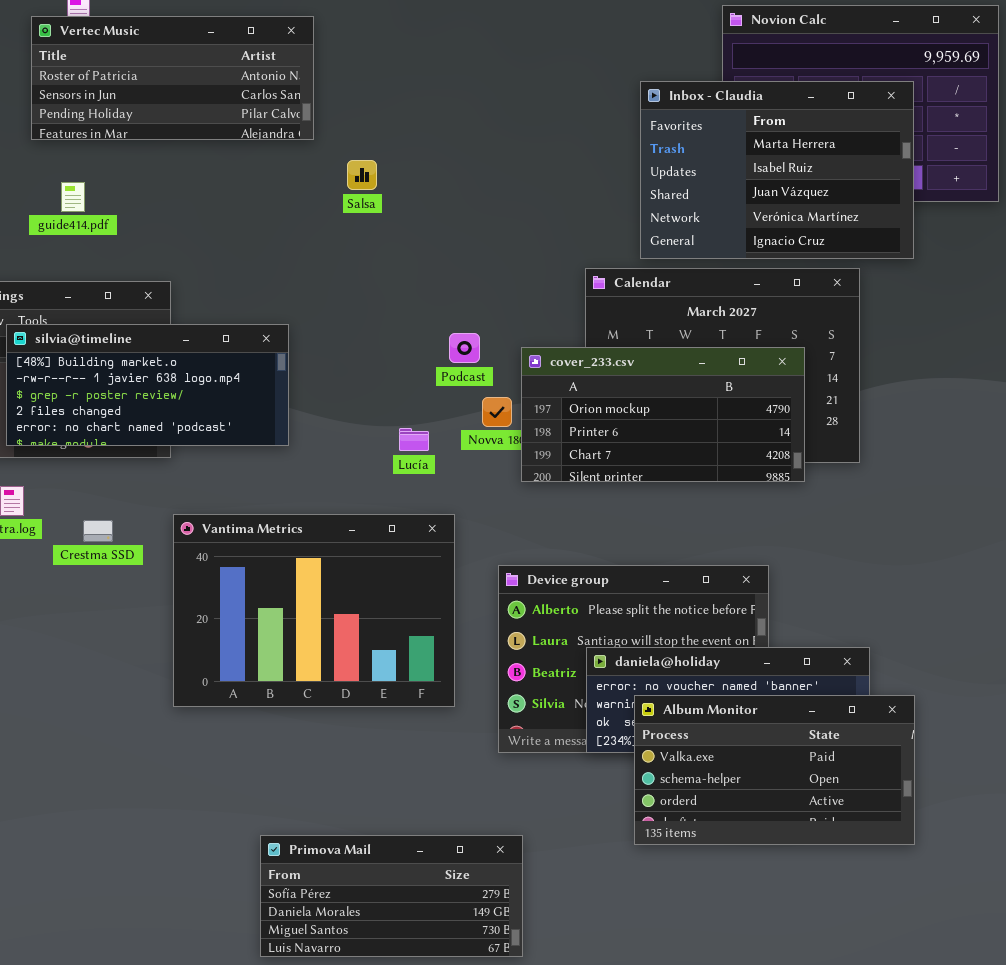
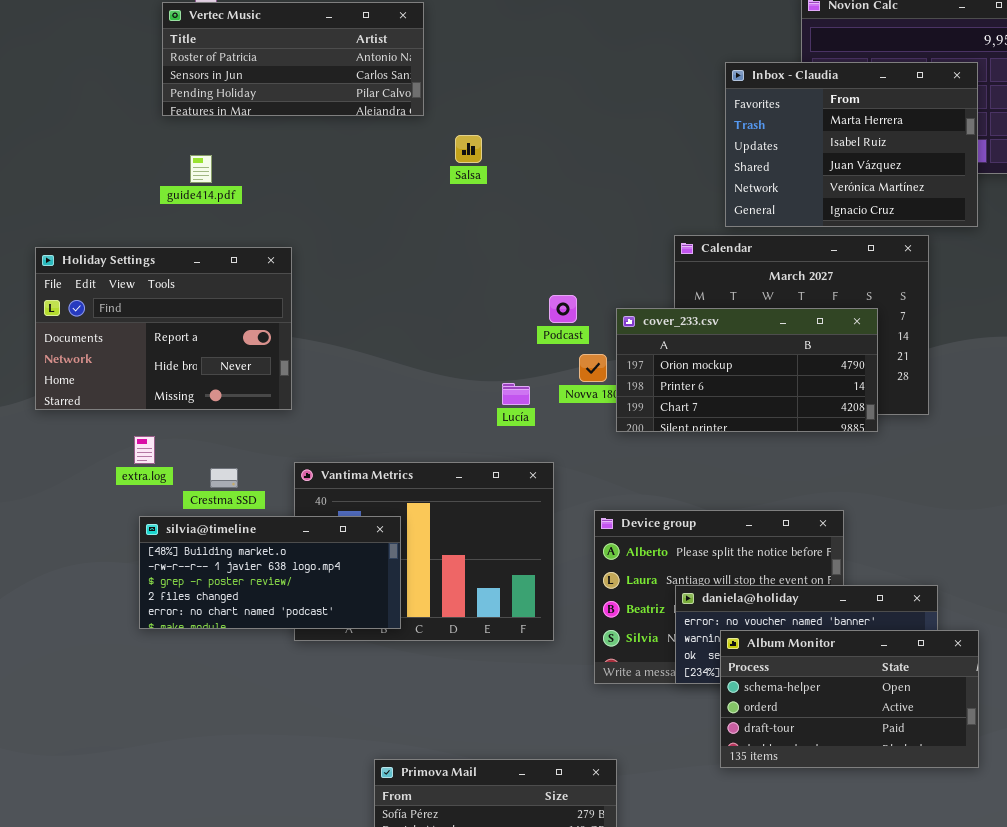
silvia@timeline: [6,324,289,446] -> [139,516,401,629], moved
Album Monitor: [634,695,915,845] -> [720,630,979,768], scrolled down 1 row

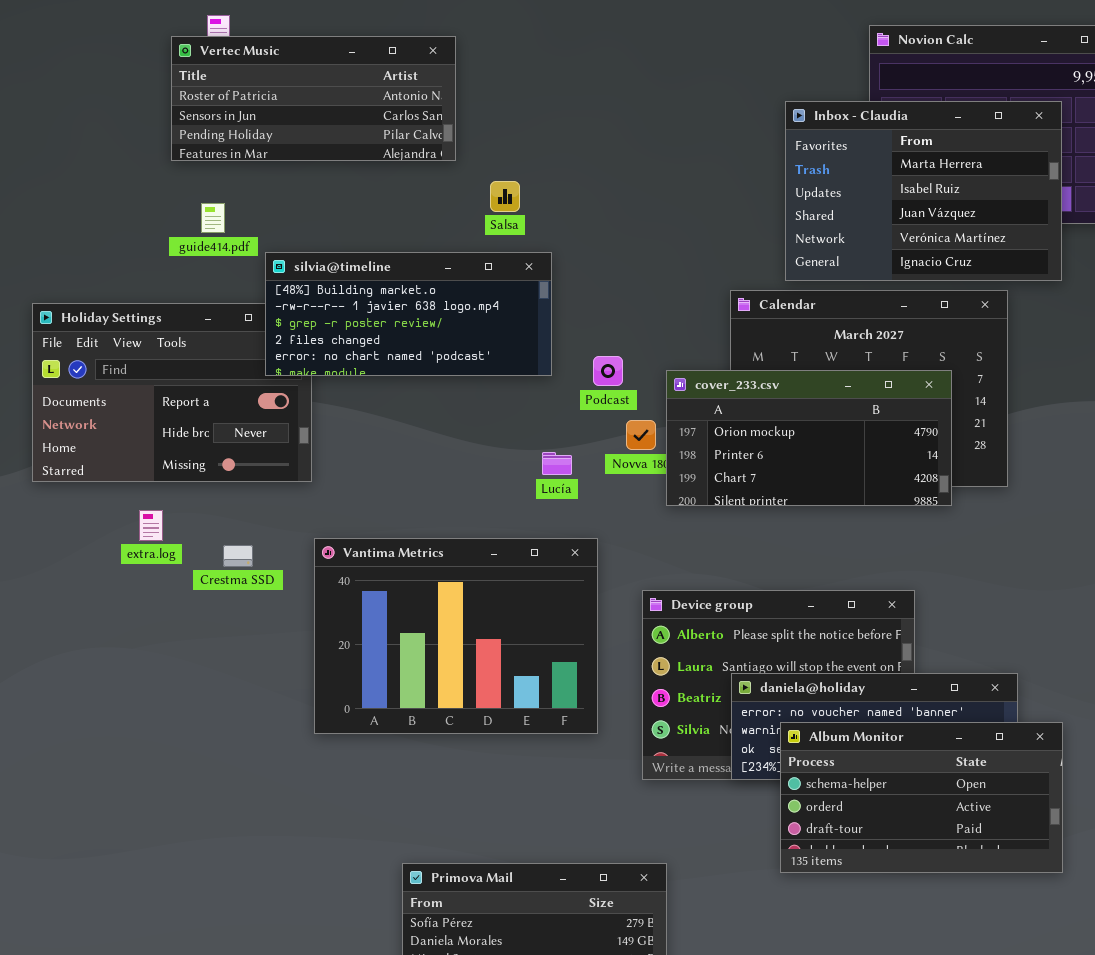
silvia@timeline: [139,516,401,629] -> [265,252,552,376], moved

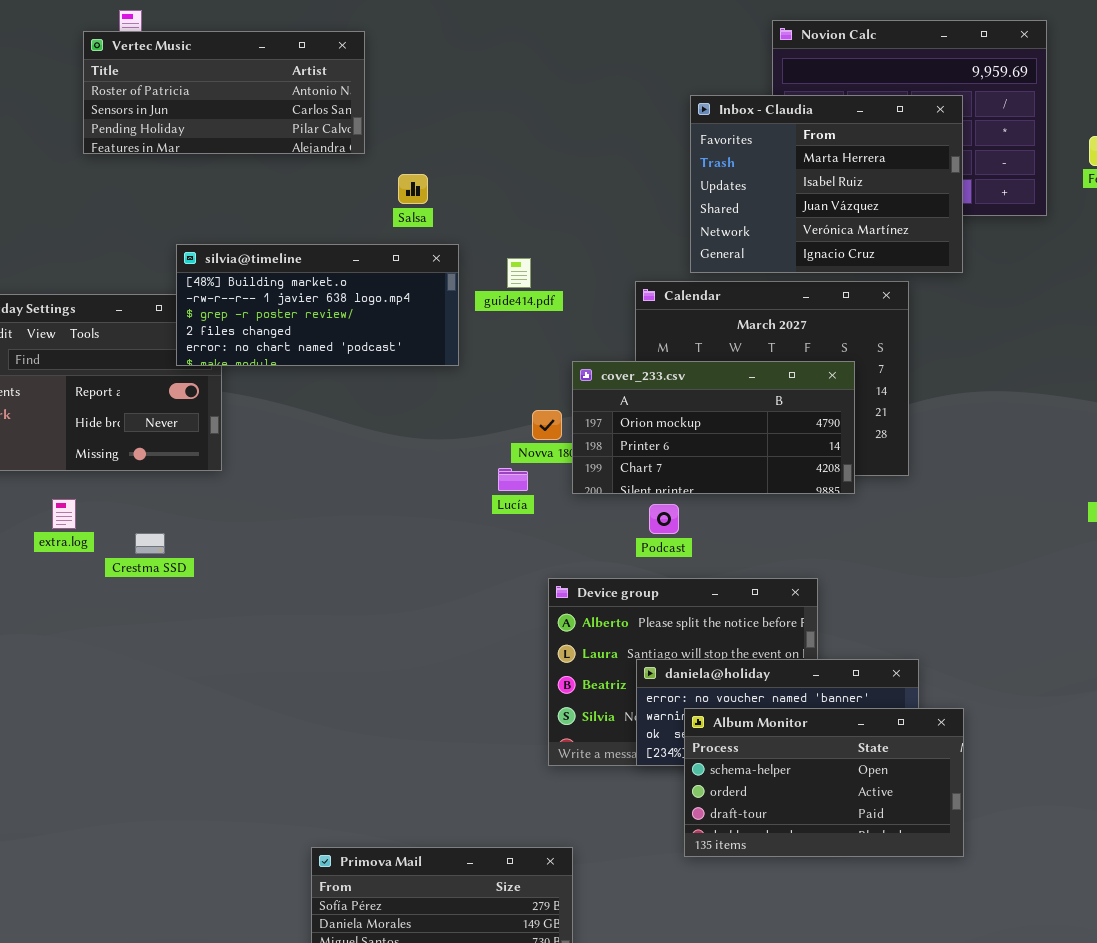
guide414.pdf: [201,203,225,233] -> [507,258,531,288], moved
Podcast: [593,356,623,386] -> [649,504,679,534], moved
Lucía: [542,452,572,475] -> [498,468,528,491], moved
Vantima Metrics: [314,538,598,734] -> none, closed

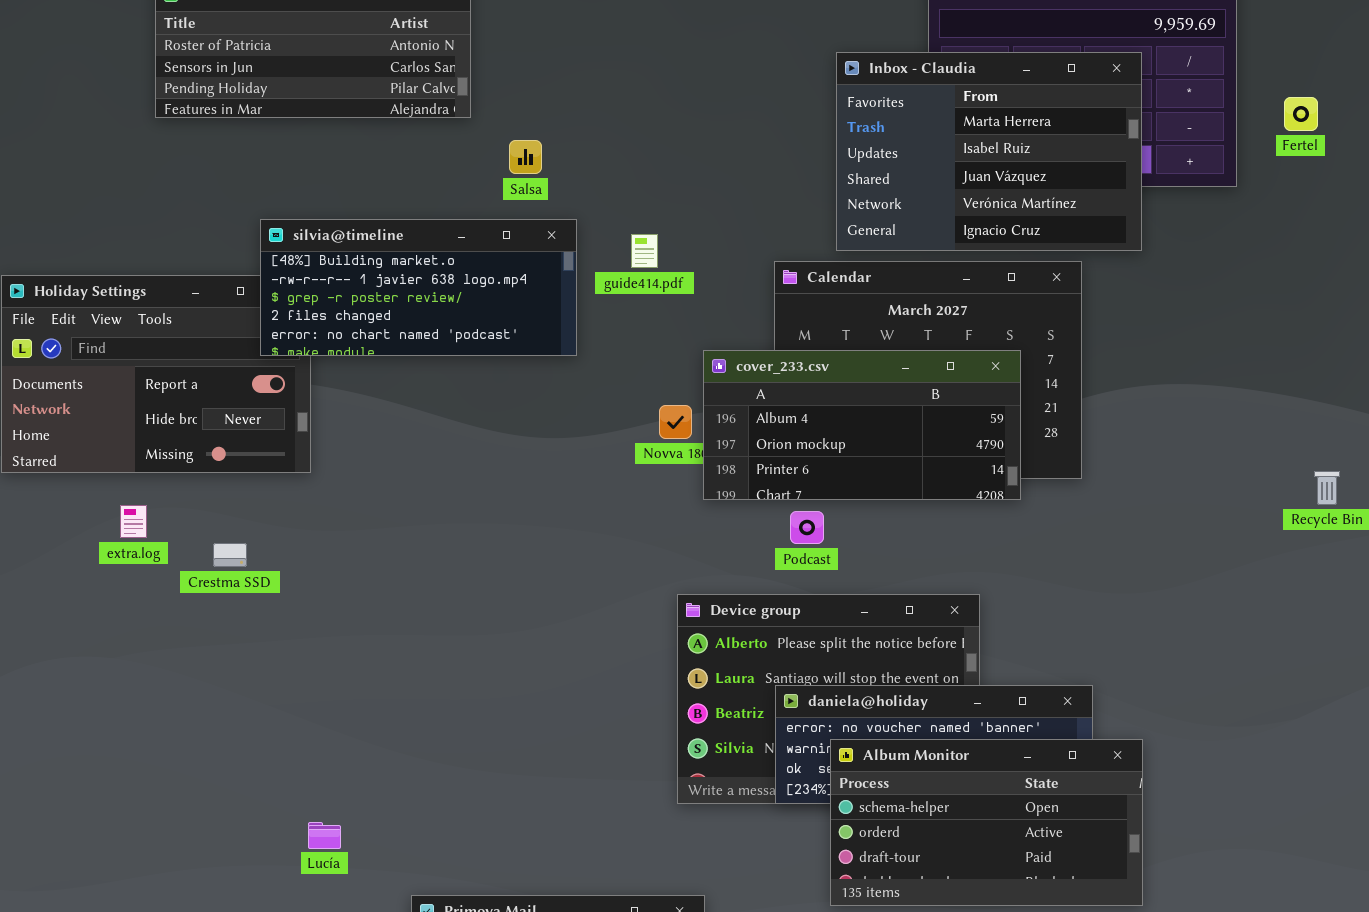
cover_233.csv: [572,361,855,494] -> [703,350,1021,500], scrolled up 1 row
Lucía: [498,468,528,491] -> [308,822,341,849], moved

